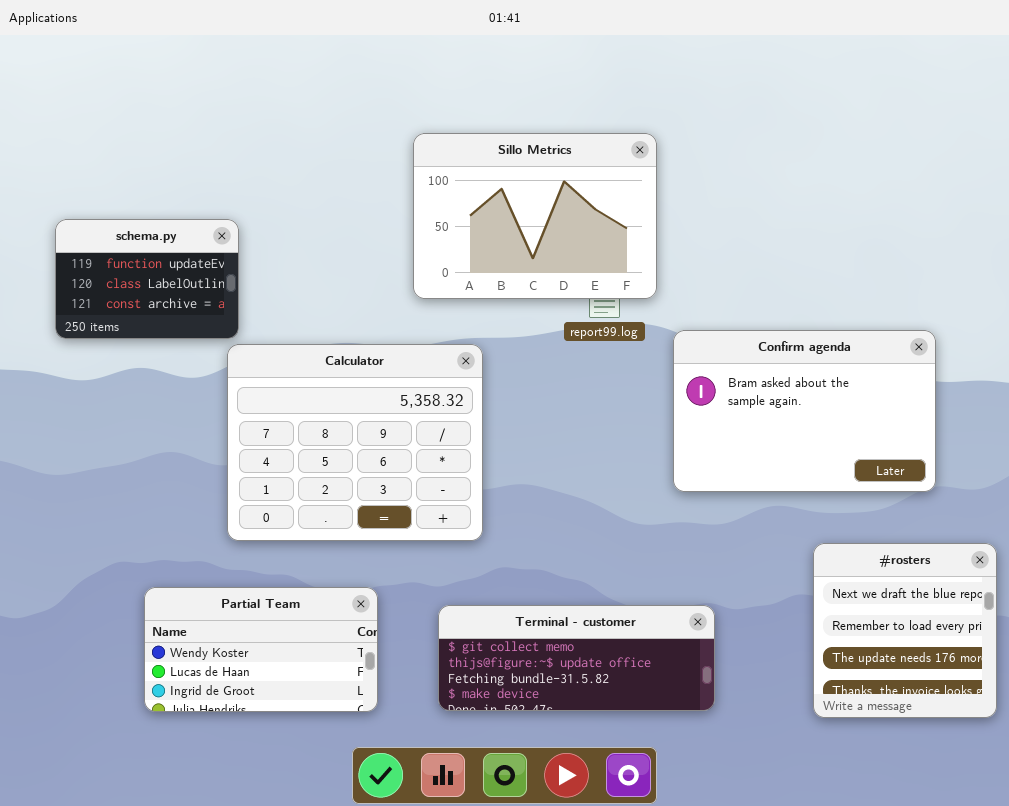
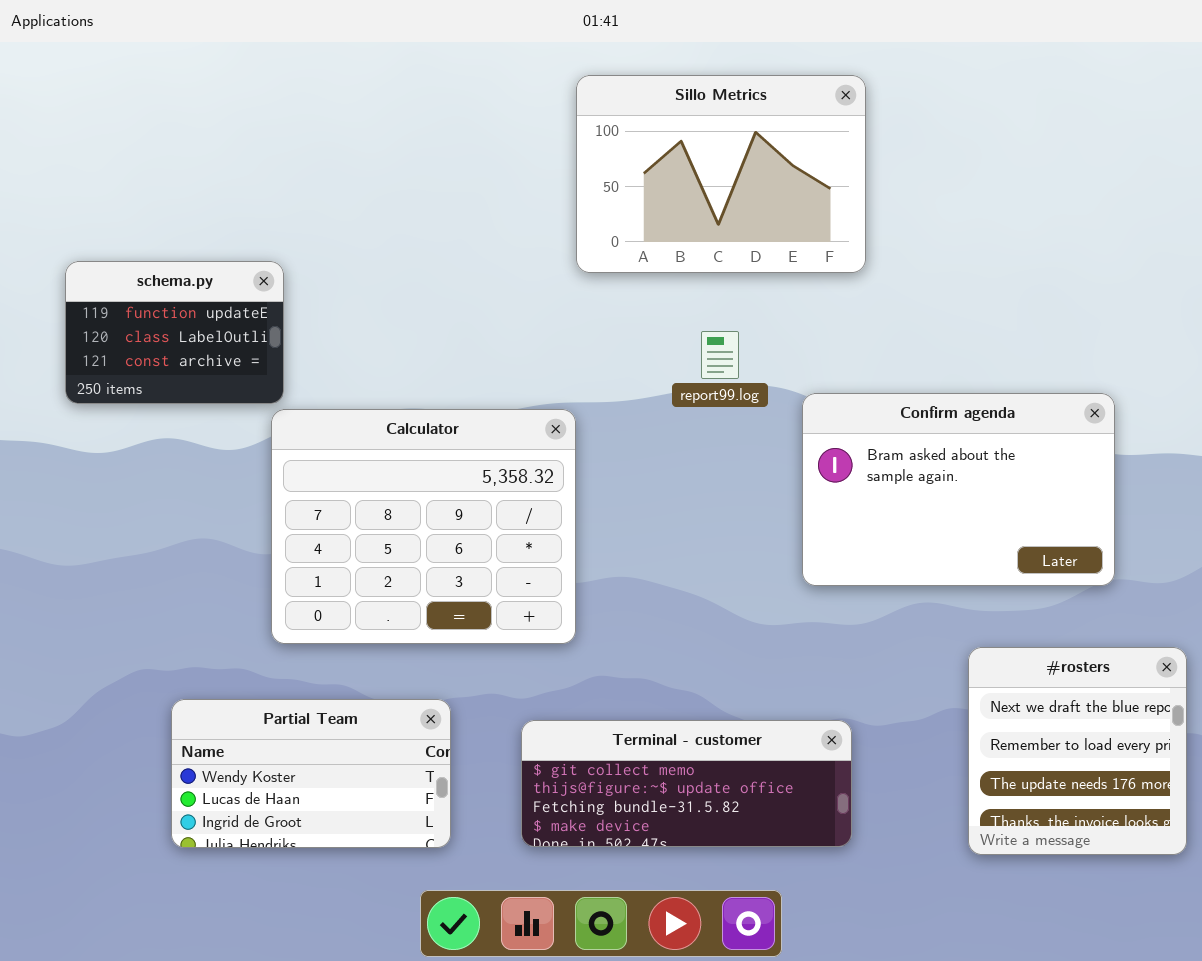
Sillo Metrics: [413,133,657,299] -> [576,75,866,273], moved

